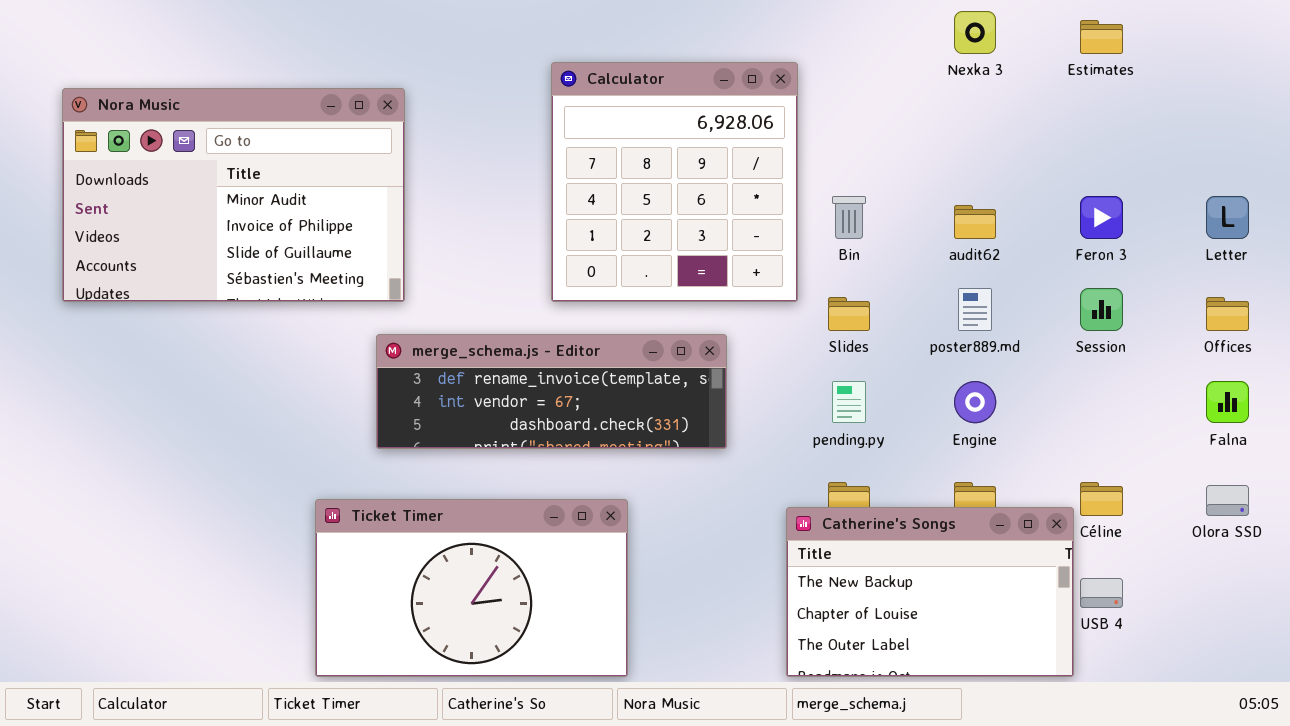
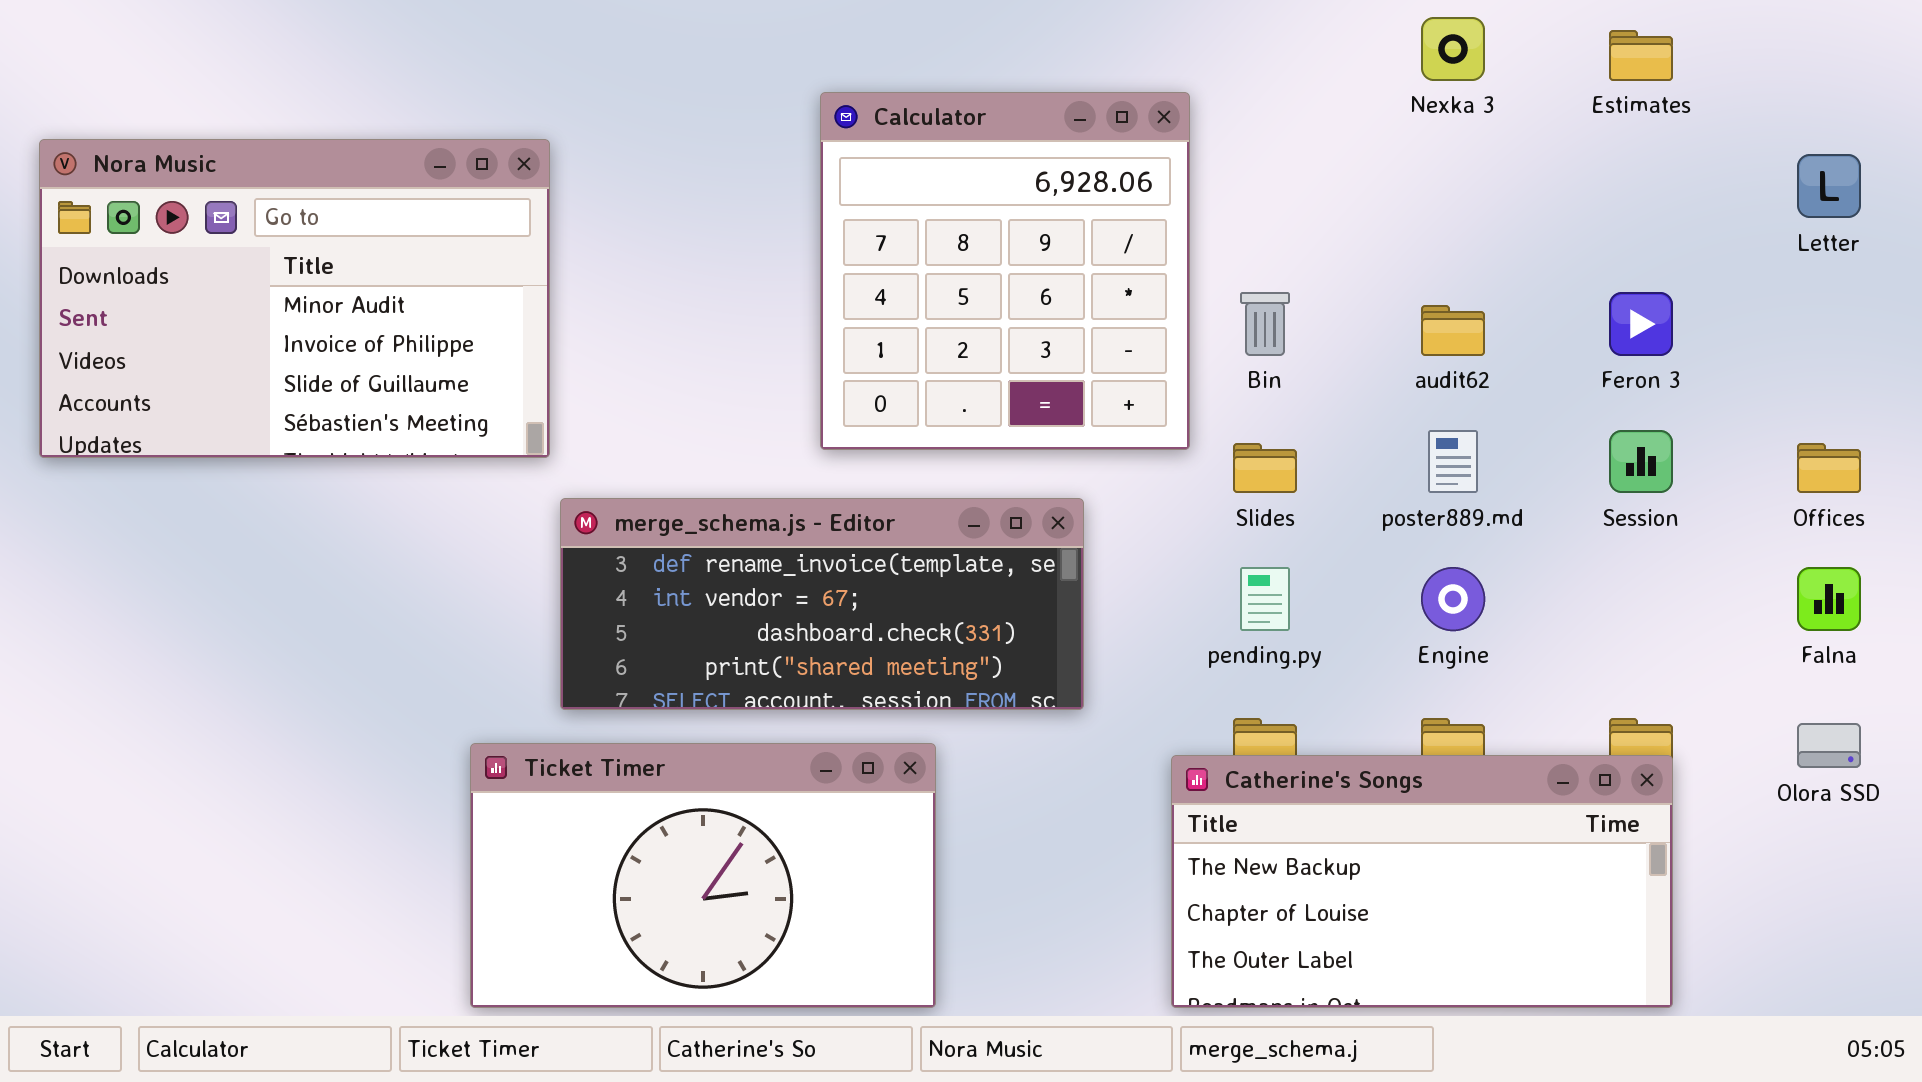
Nora Music: [62,88,405,302] -> [39,139,550,458], moved
Letter: [1206,196,1249,239] -> [1797,154,1861,218], moved
merge_schema.js - Editor: [376,334,727,449] -> [560,498,1084,710], resized
Catherine's Songs: [786,507,1074,677] -> [1171,755,1673,1008], resized

